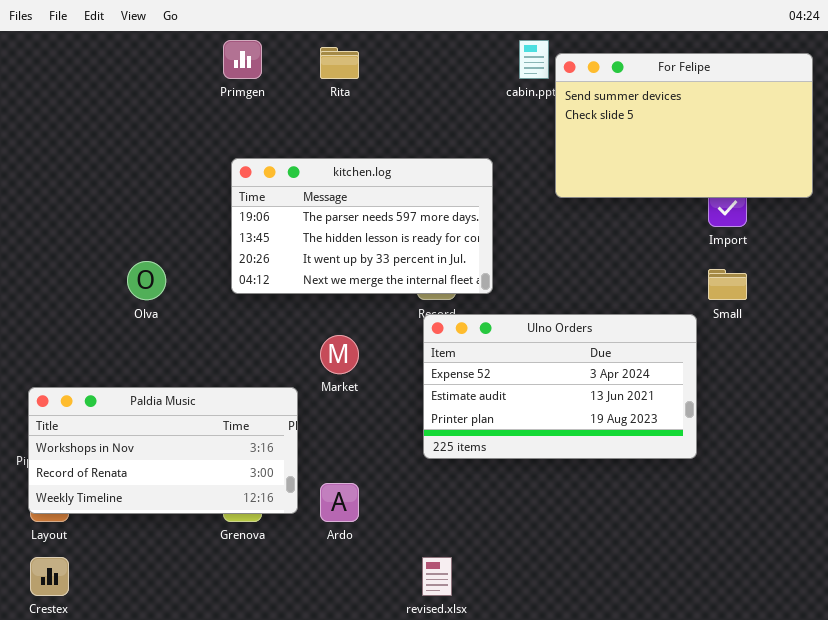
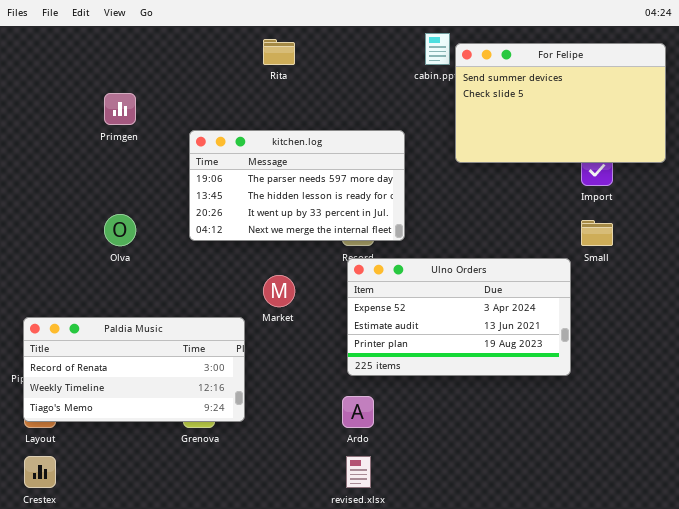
Primgen: [223,40,262,79] -> [104,93,136,125], moved
Paldia Music: [28,387,298,514] -> [23,317,245,422], scrolled down 1 row
Ardo: [320,483,359,522] -> [342,396,374,428], moved

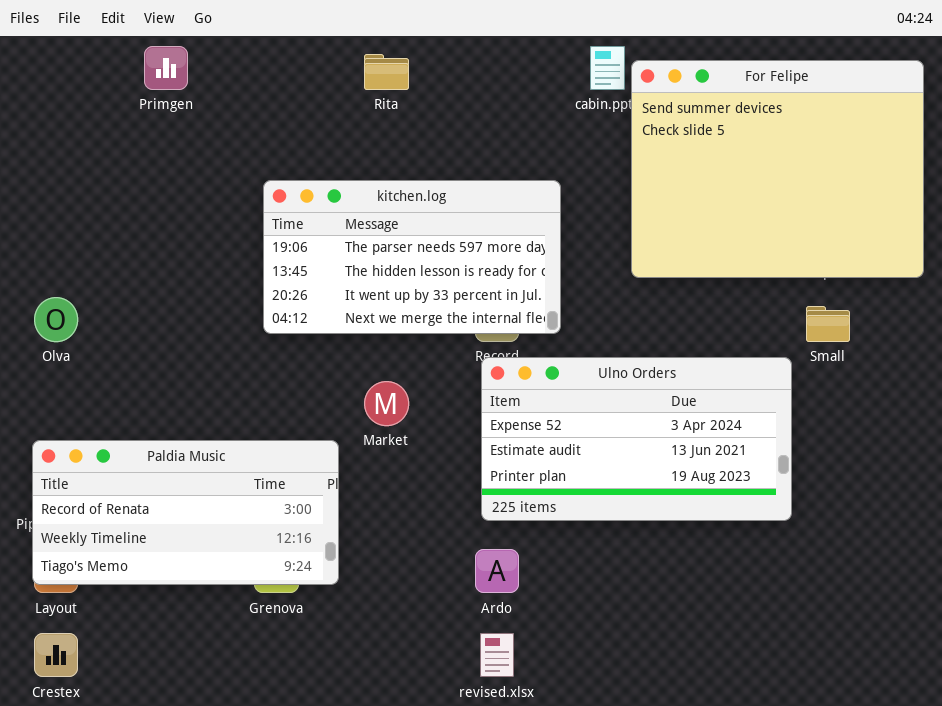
For Felipe: [455,43,666,163] -> [631,60,924,278], resized
Primgen: [104,93,136,125] -> [144,46,188,90], moved
Olva: [104,214,136,246] -> [34,297,78,342], moved

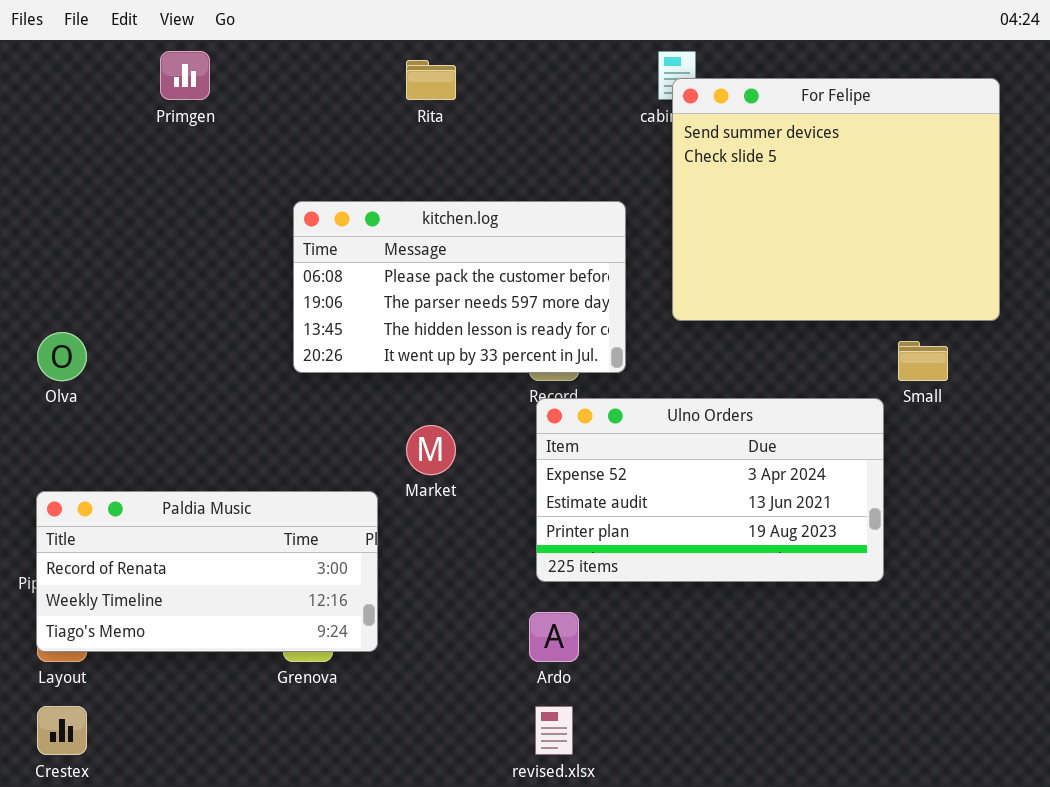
For Felipe: [631,60,924,278] -> [672,78,1000,321], moved
kitchen.log: [263,180,561,334] -> [293,201,626,373], scrolled up 1 row

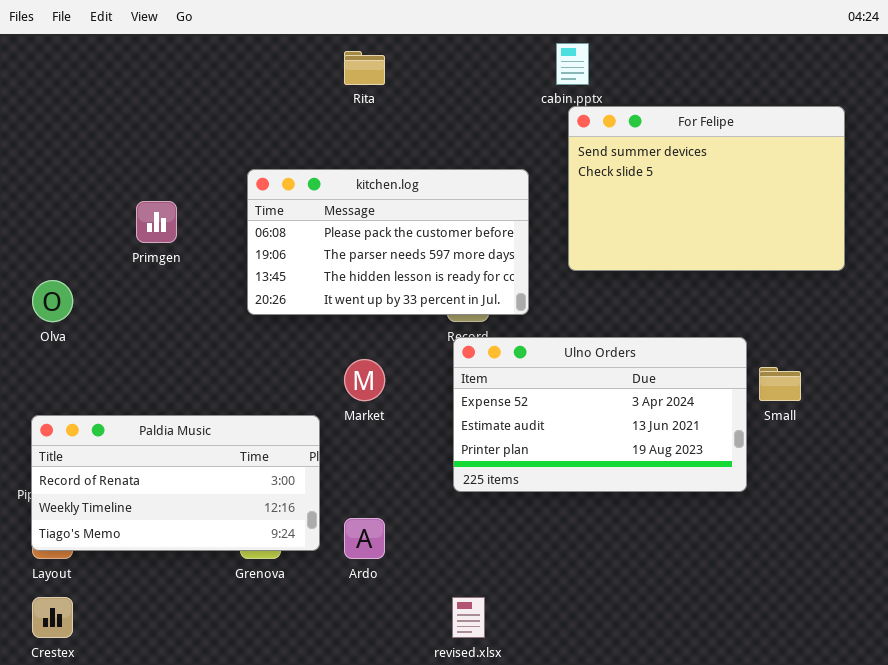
Primgen: [160,51,210,100] -> [136,201,177,243], moved
For Felipe: [672,78,1000,321] -> [568,106,845,271], resized
Small: [898,341,948,381] -> [759,367,801,401], moved
Ardo: [529,612,579,662] -> [344,518,385,559], moved

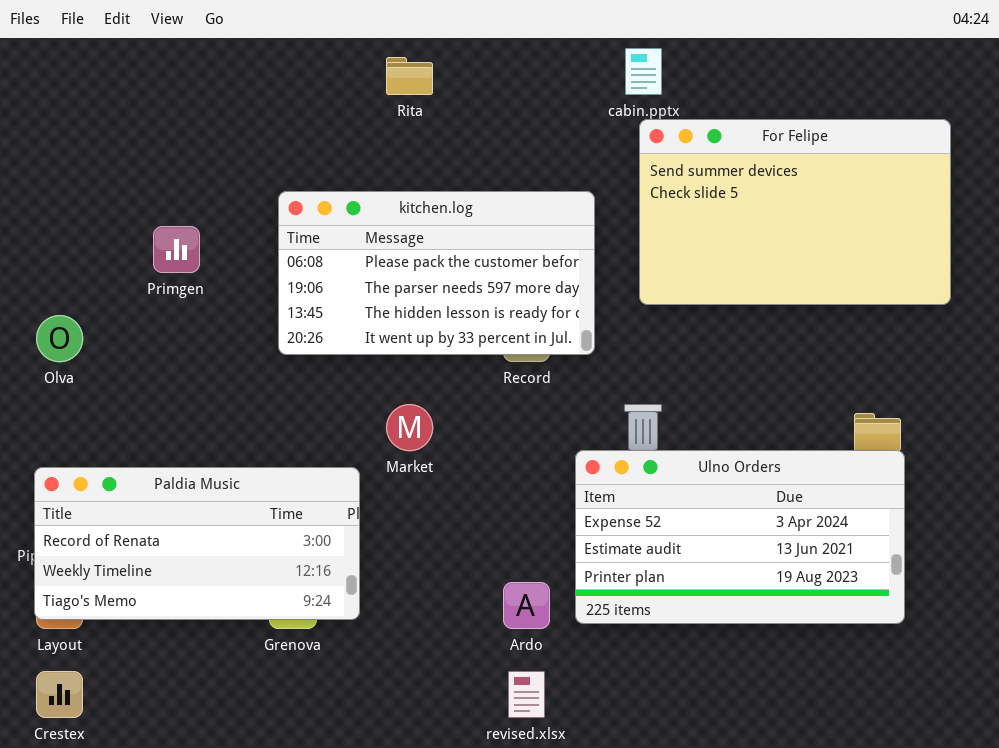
Ulno Orders: [453,337,747,492] -> [575,450,905,624], moved
Ardo: [344,518,385,559] -> [503,582,550,629], moved

